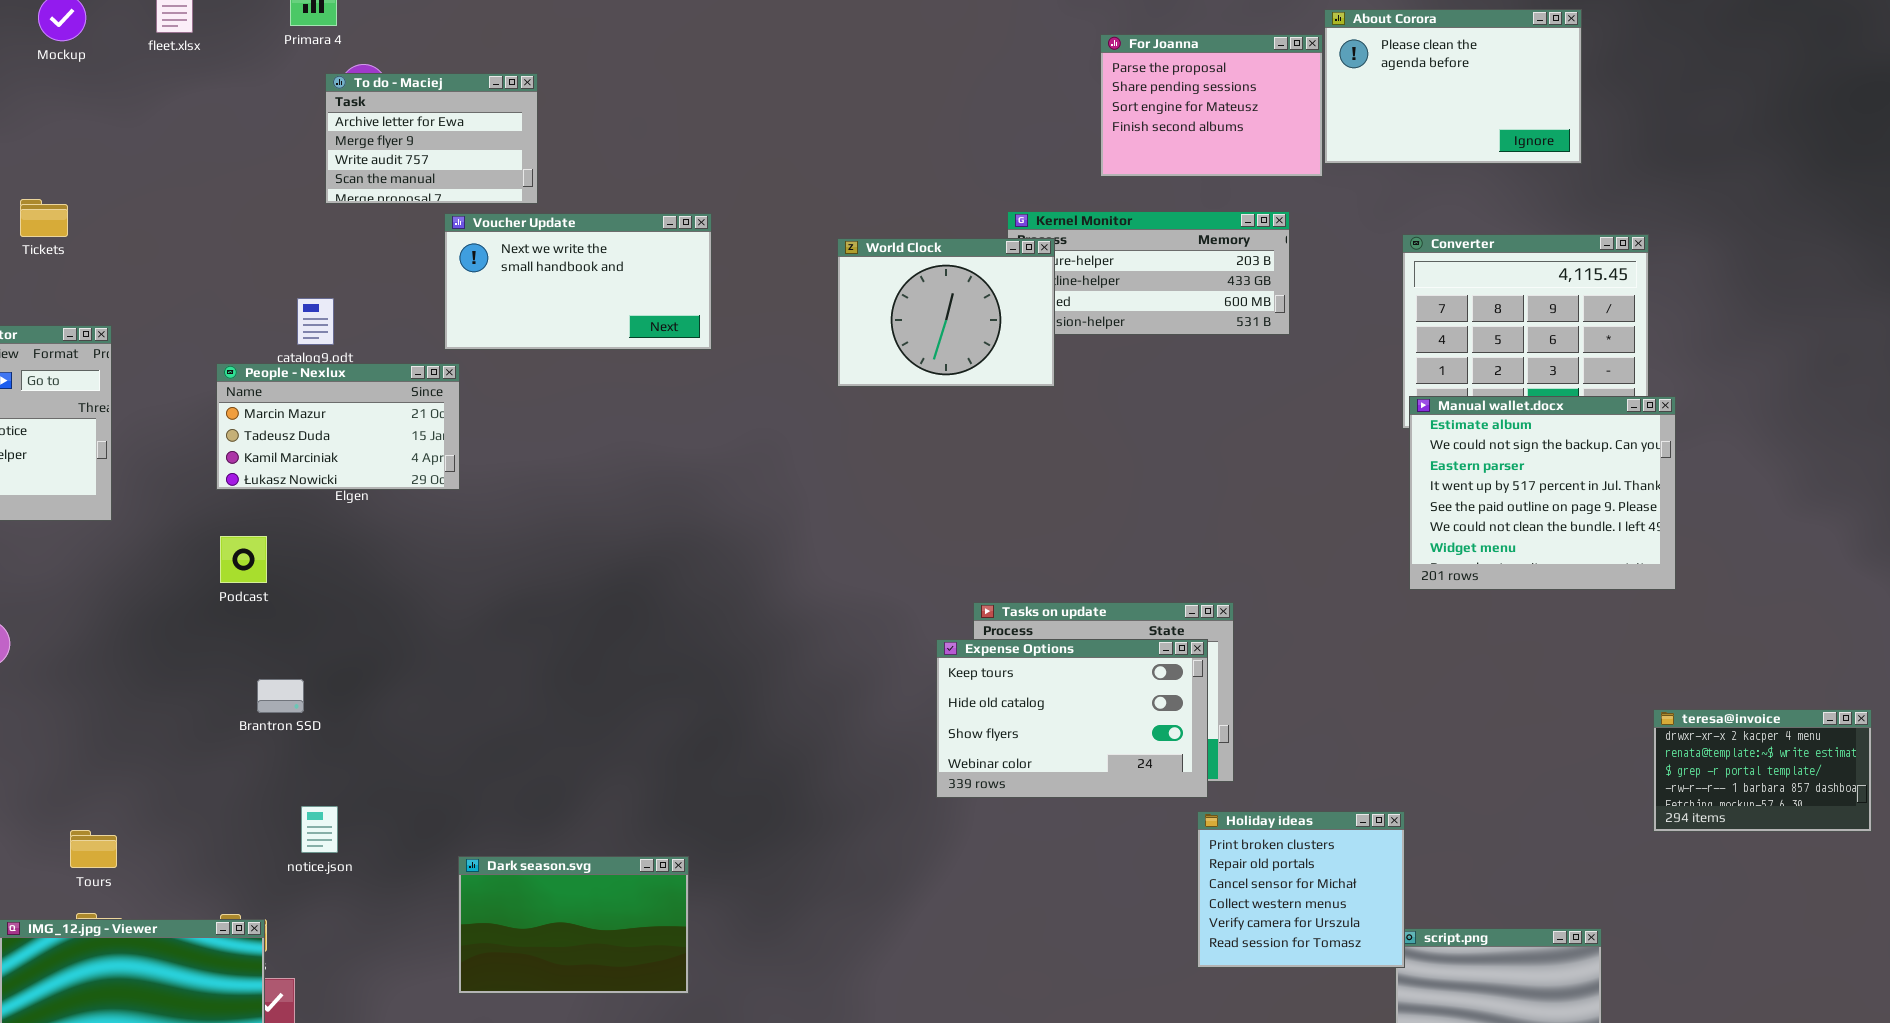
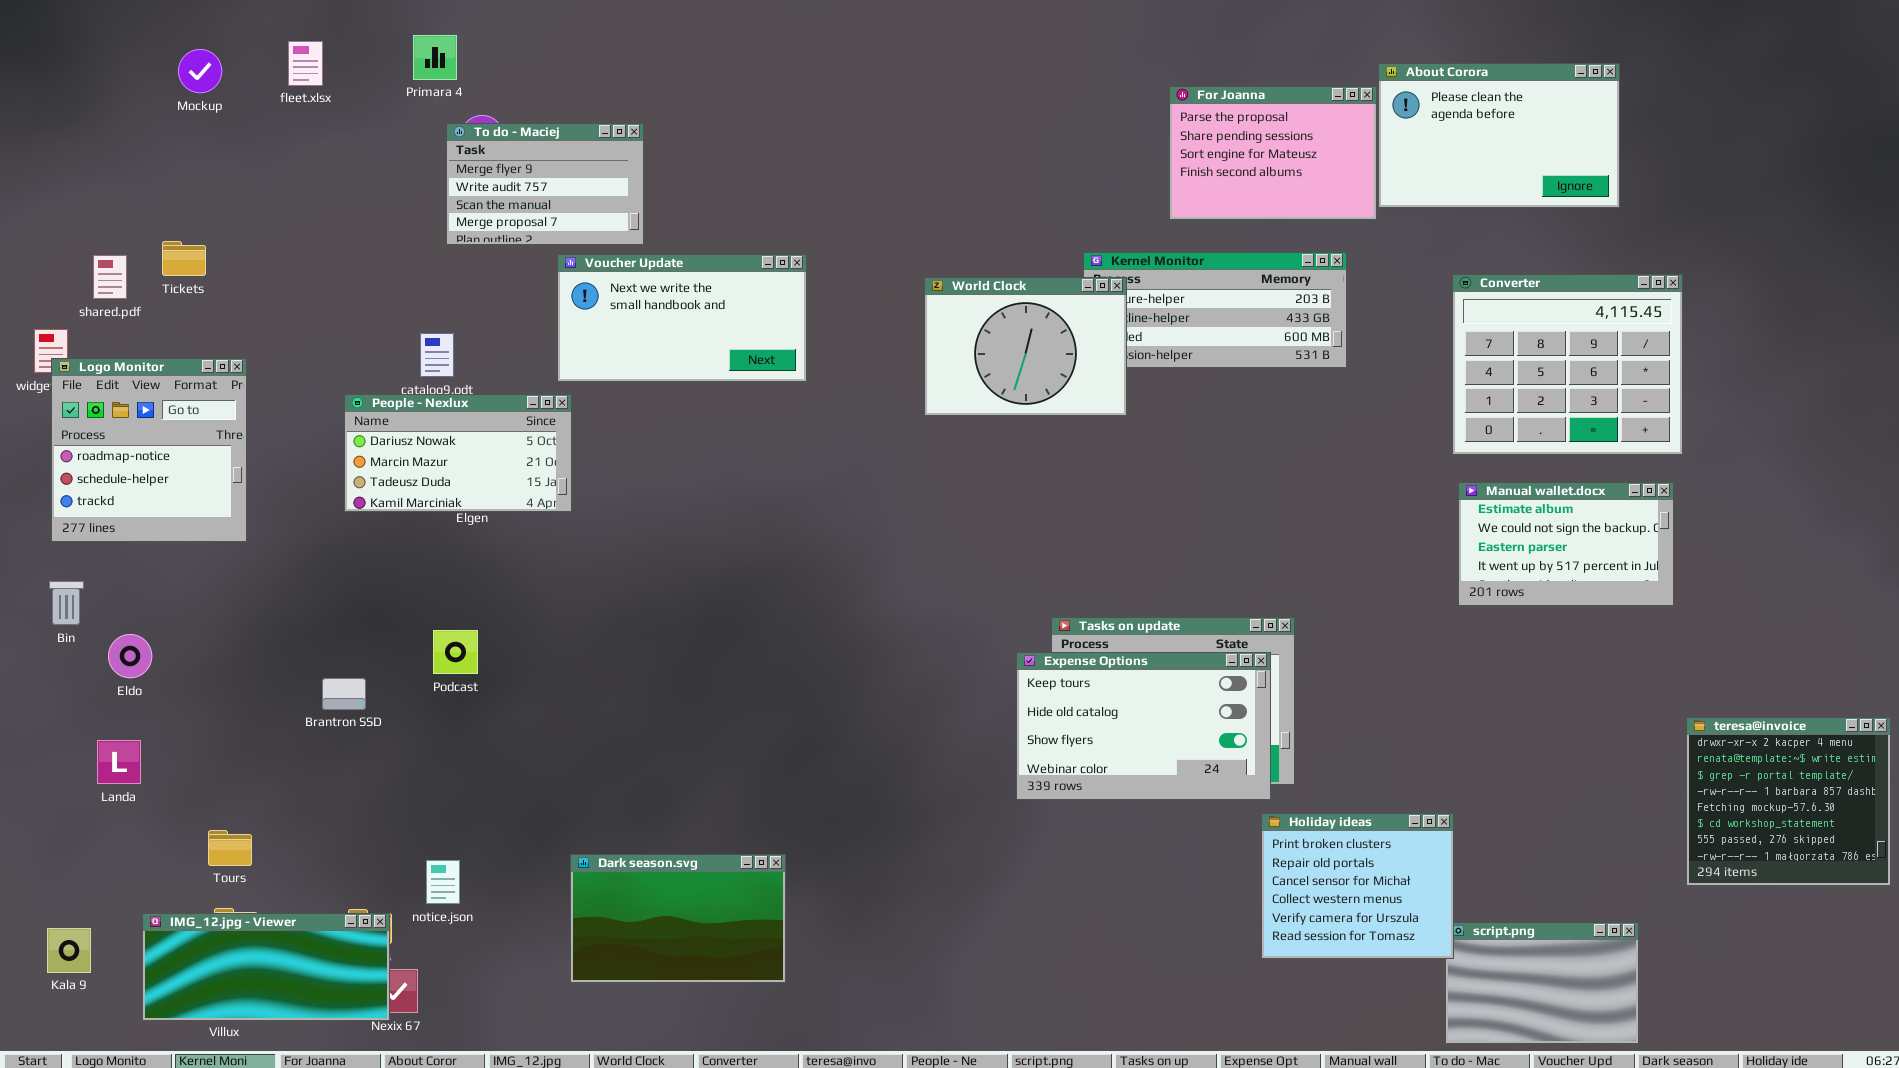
To do - Maciej: [325,73,538,204] -> [446,123,644,245], scrolled down 1 row
People - Nexlux: [216,363,460,490] -> [344,394,572,512], scrolled up 1 row
Manual wallet.docx: [1409,396,1676,590] -> [1458,482,1674,606], resized
Podcast: [220,536,267,583] -> [433,630,478,674], moved
Brantron SSD: [257,679,304,713] -> [322,678,366,710], moved
teresa@invoice: [1653,709,1872,832] -> [1686,717,1891,886], resized
notice.json: [301,806,338,853] -> [426,860,460,904], moved

